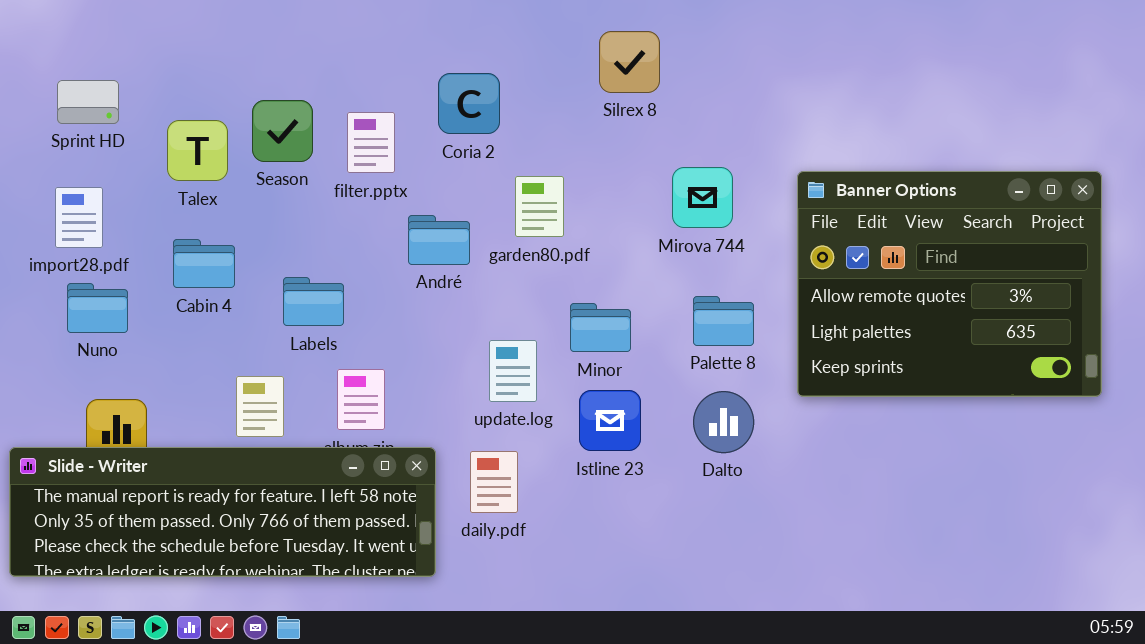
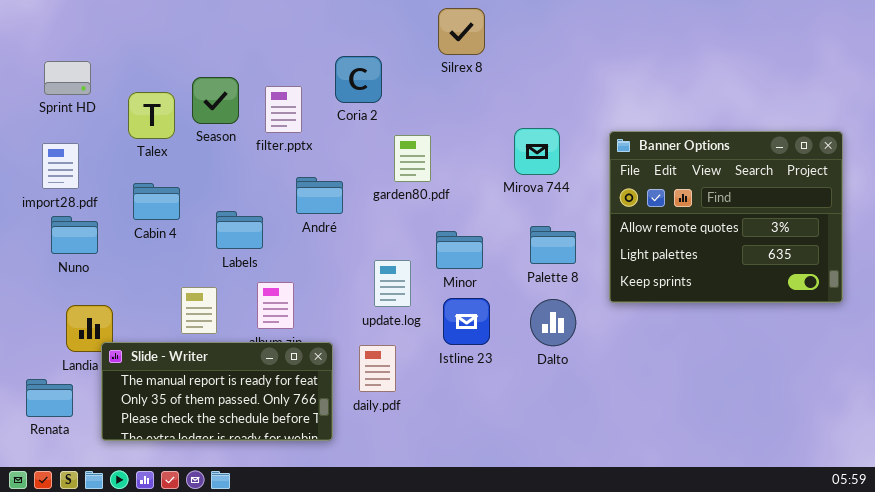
Silrex 8: [599,31,660,93] -> [438,8,485,55], moved
André: [408,215,470,265] -> [296,177,343,214], moved
Slide - Writer: [9,447,436,577] -> [101,342,333,441], resized

